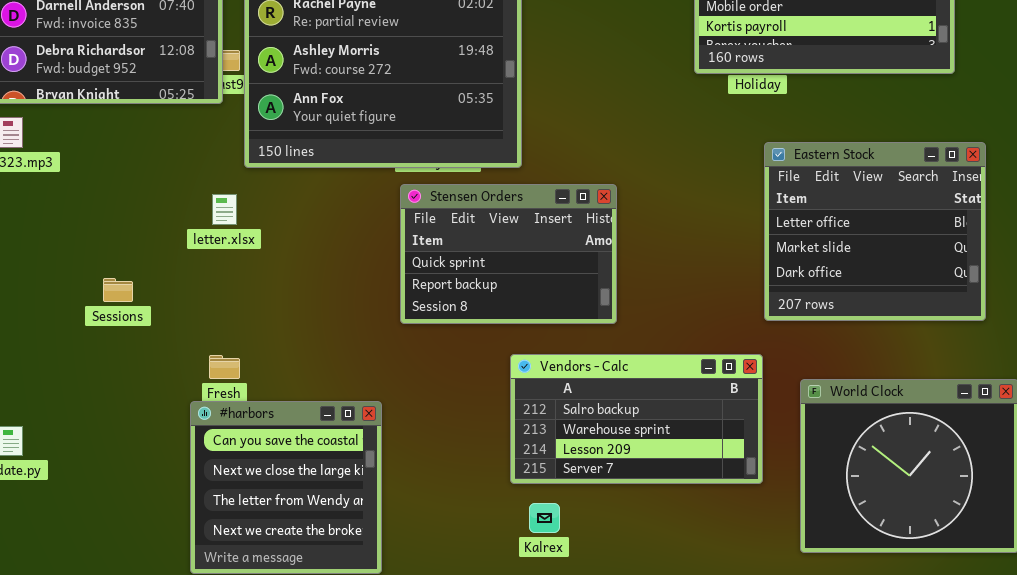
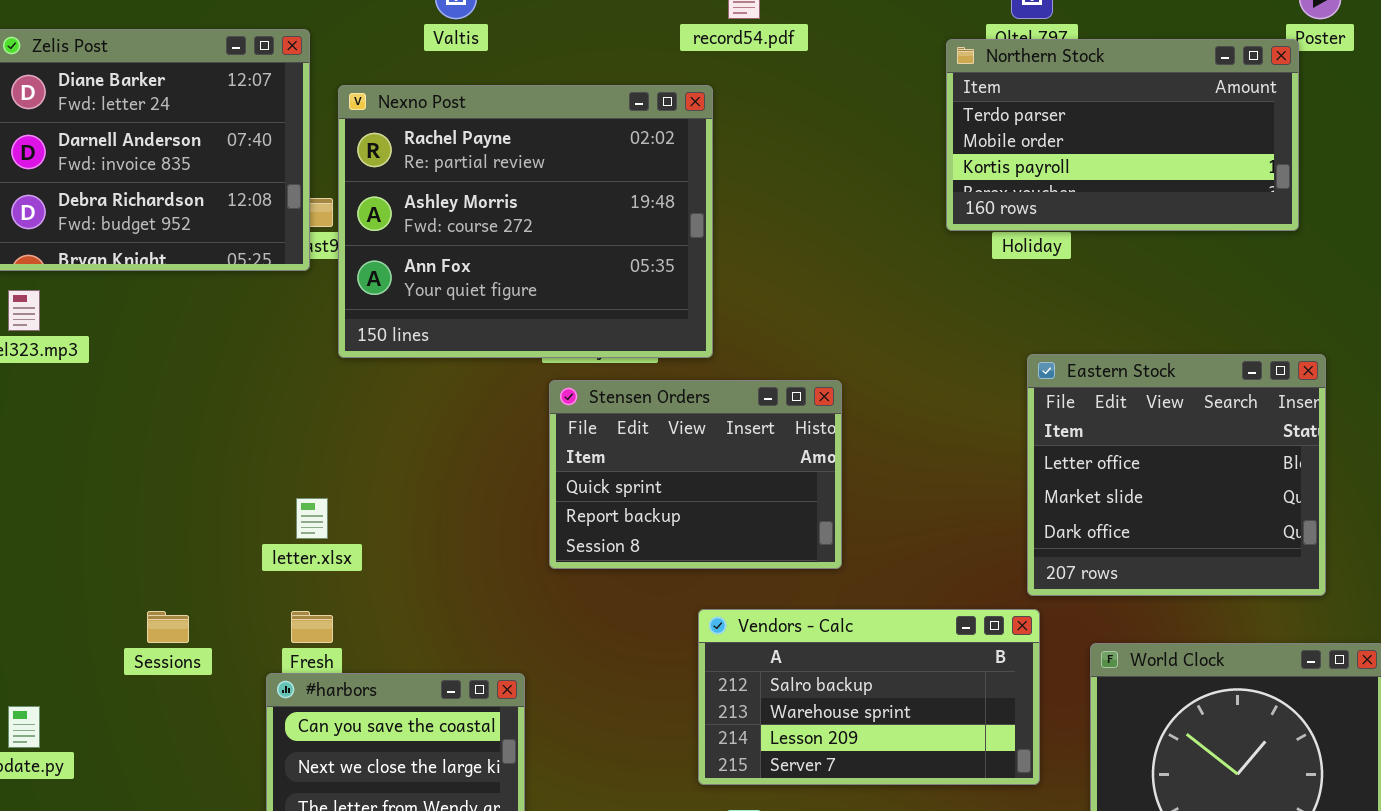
Eastern Stock: [764,142,986,321] -> [1027,354,1326,596], moved
letter.xlsx: [212,194,237,225] -> [296,498,328,539], moved
Sessions: [103,278,133,302] -> [147,611,189,643], moved

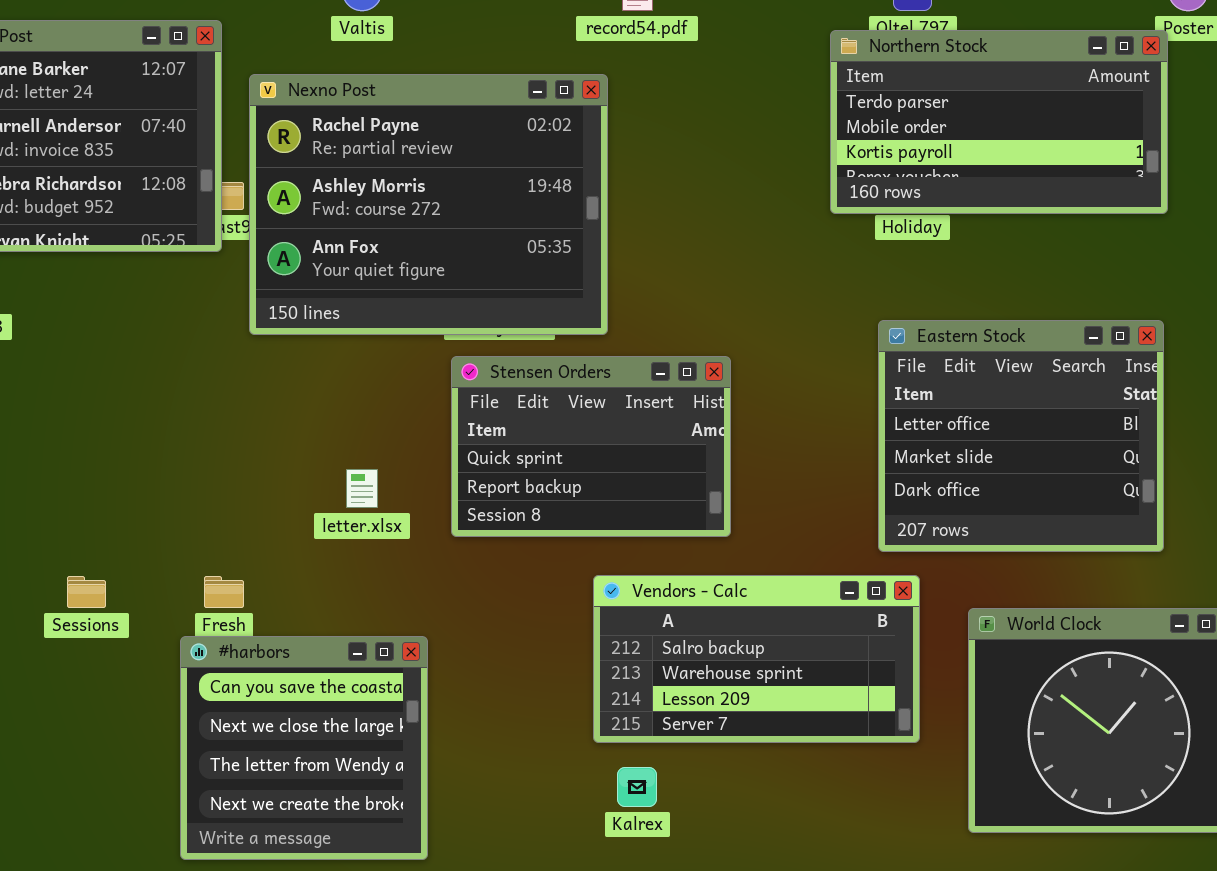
Eastern Stock: [1027,354,1326,596] -> [878,320,1164,552], moved
letter.xlsx: [296,498,328,539] -> [346,469,378,508], moved

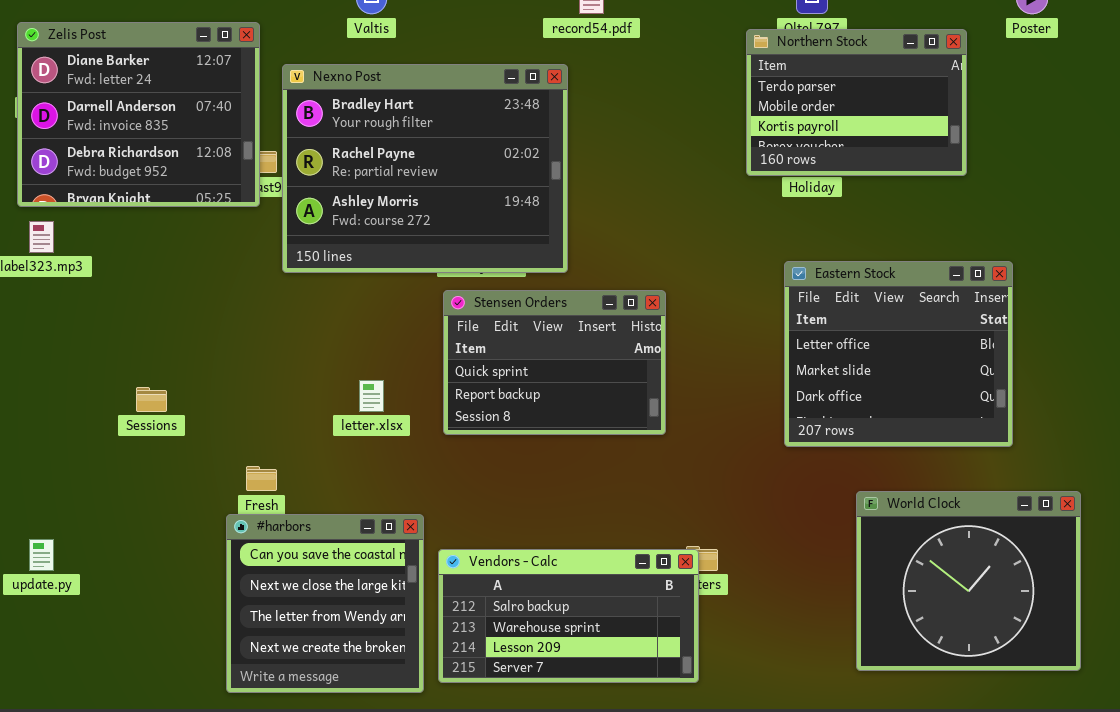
Northern Stock: [830,30,1168,214] -> [746,29,967,176], resized
Nexno Post: [249,74,608,335] -> [282,64,568,273], scrolled up 1 row
Vendors - Calc: [593,575,920,743] -> [438,549,699,683], moved
Sessions: [67,576,106,608] -> [136,387,167,412], moved

